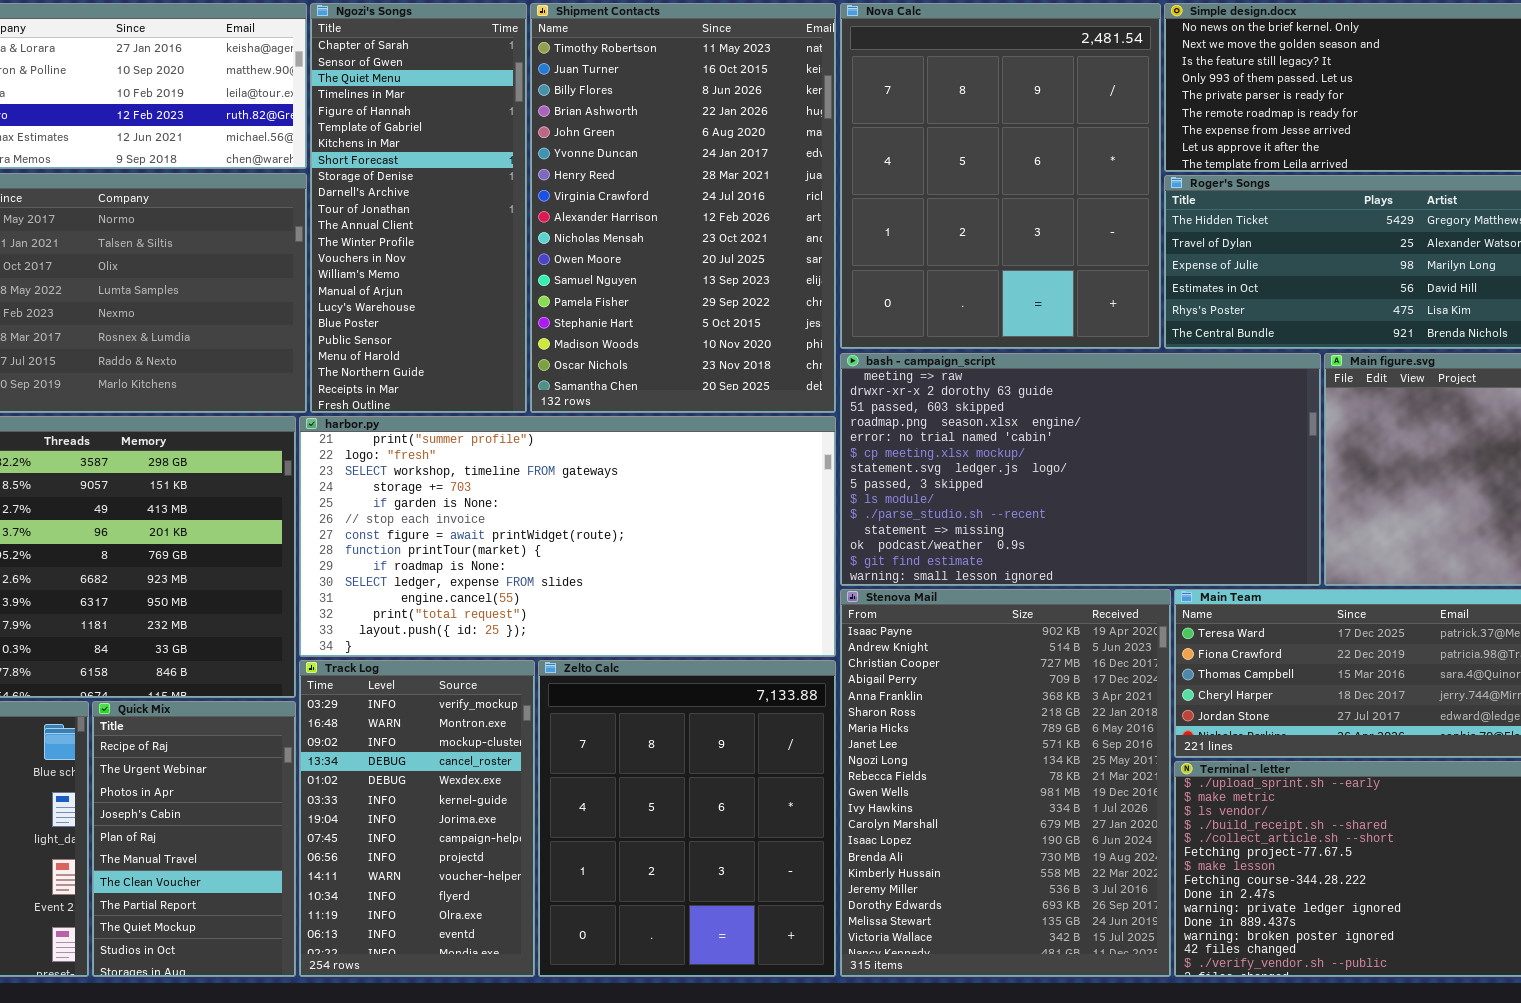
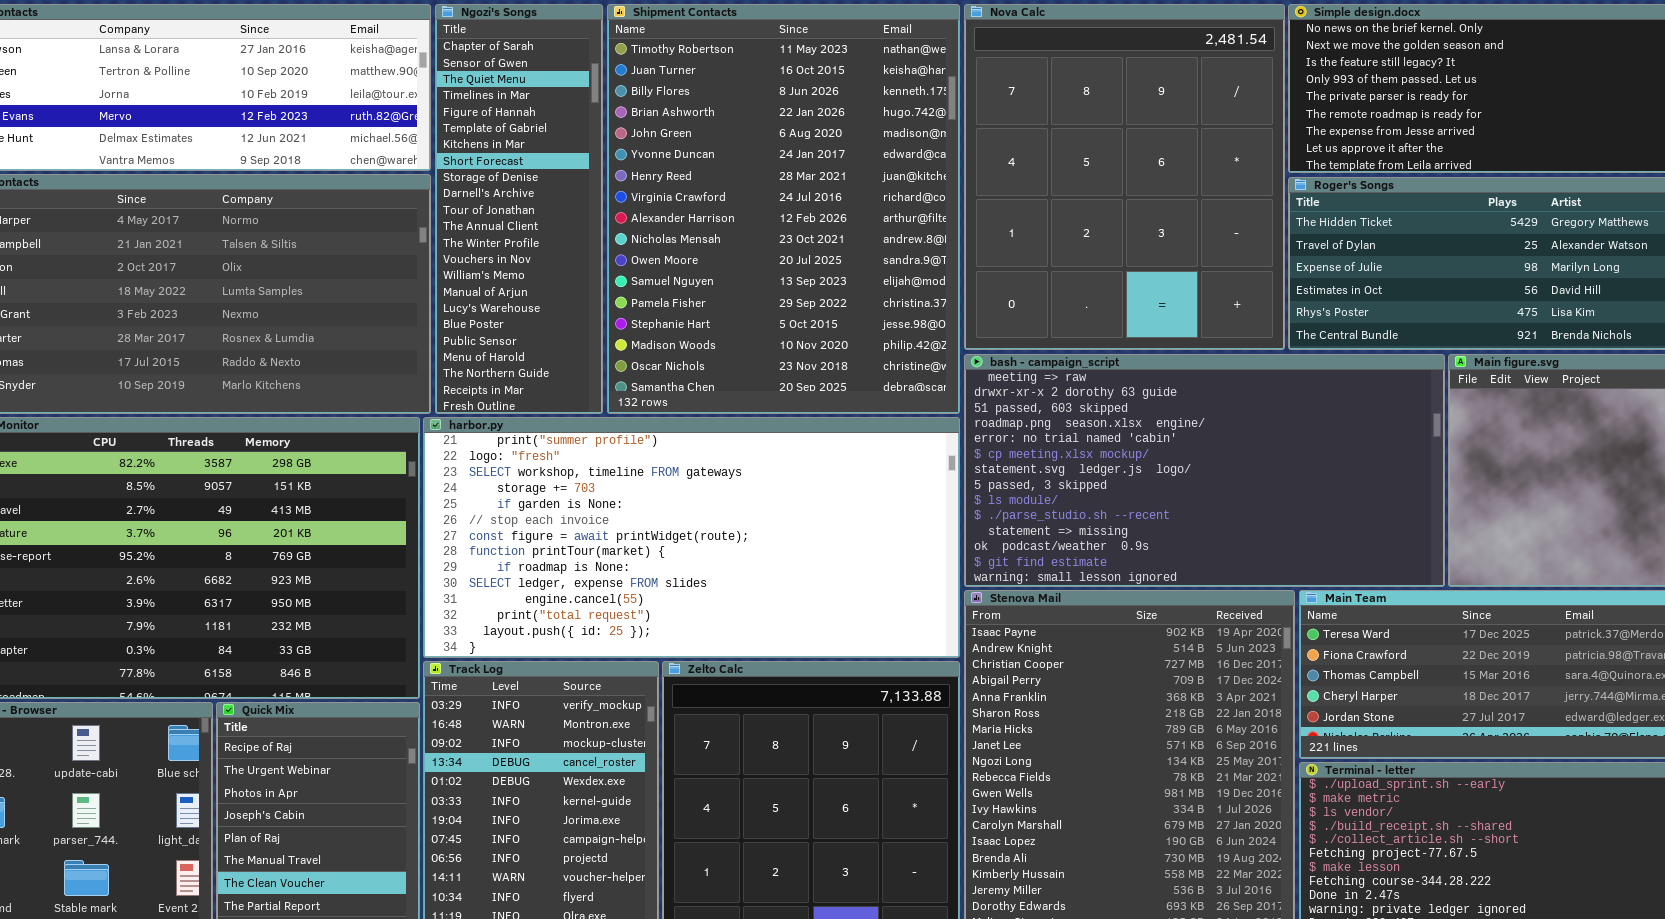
Ngozi's Songs: [310,3,527,413] -> [435,4,603,414], resized
Shipment Contacts: [530,3,836,413] -> [607,4,960,414], resized

